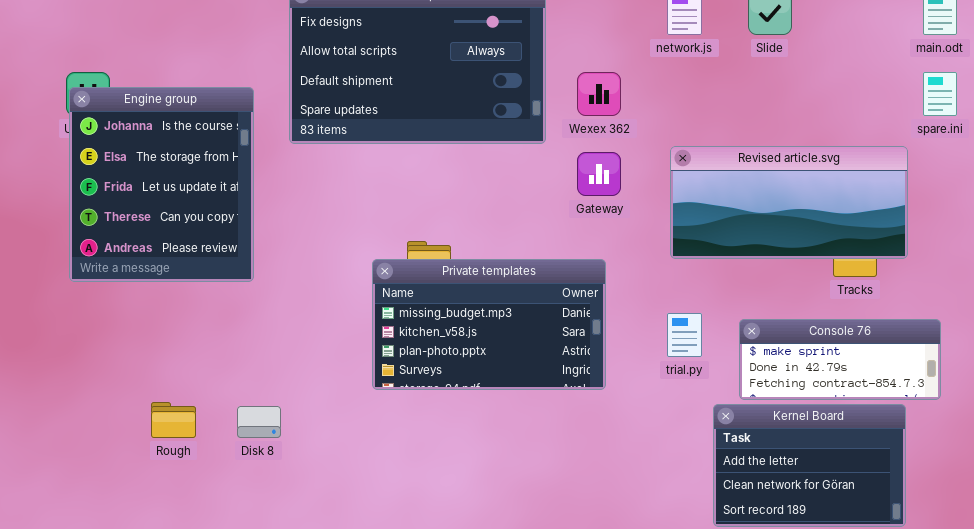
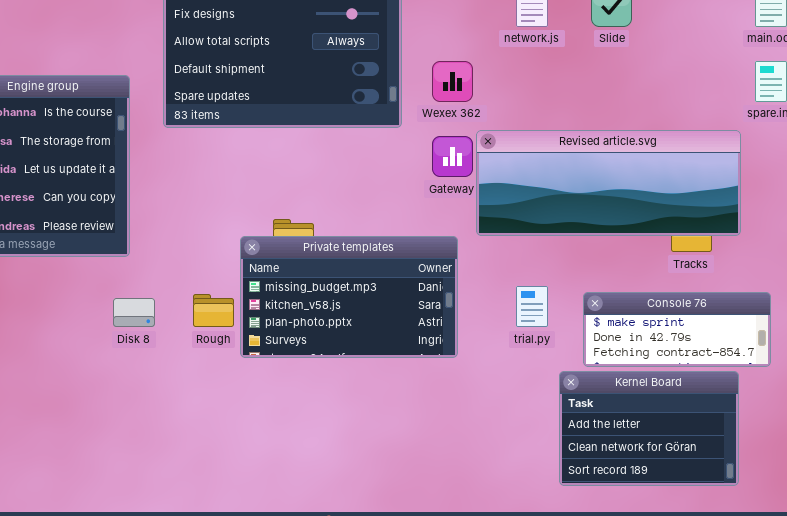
Revised article.svg: [670,146,908,259] -> [476,130,741,236], resized
Rough: [151,402,196,438] -> [193,294,234,327], moved
Disk 8: [237,406,281,438] -> [113,298,155,327], moved

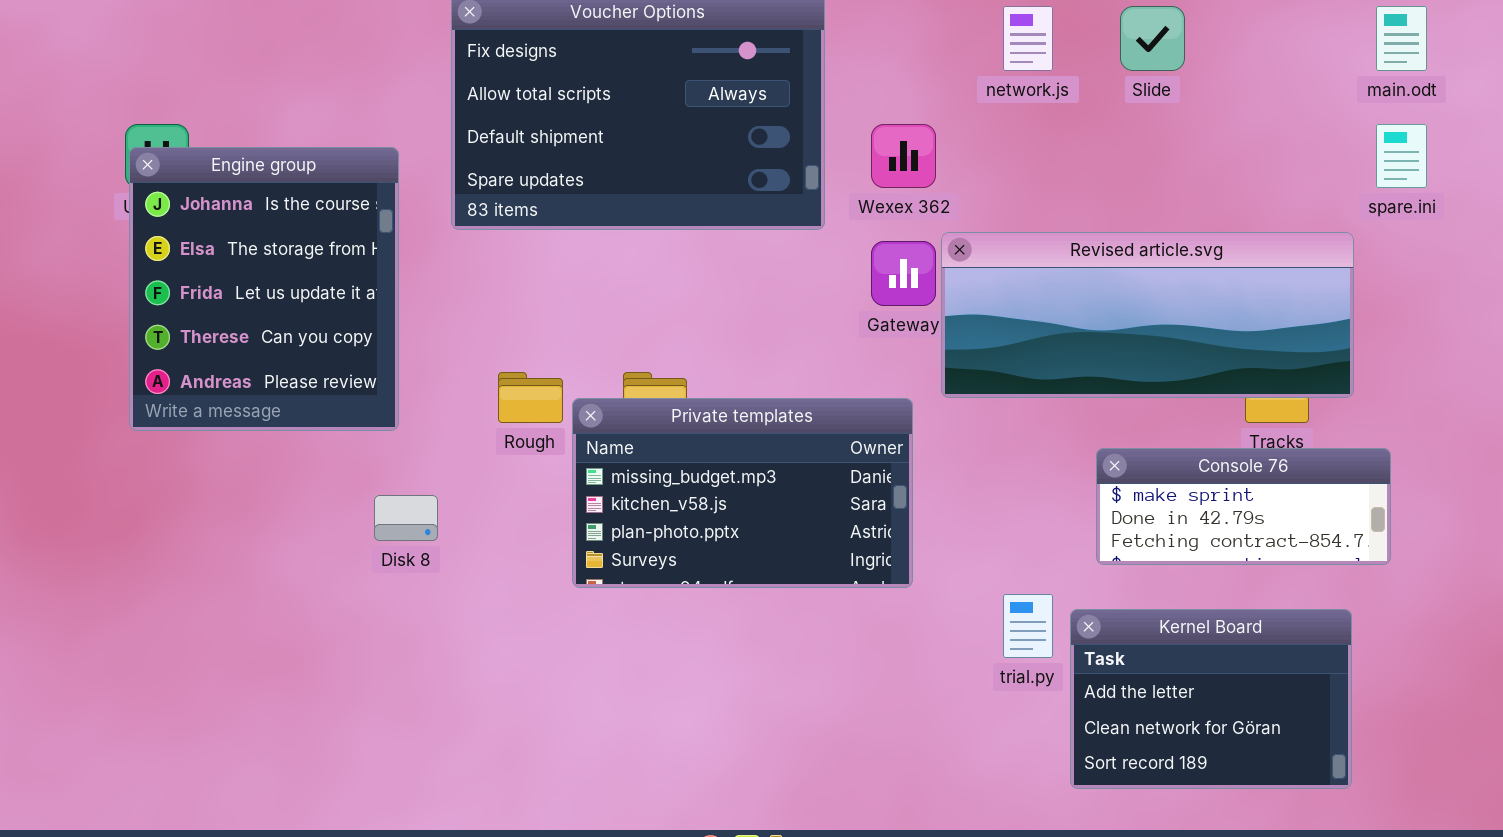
trial.py: [516,286,548,327] -> [1003,594,1053,658], moved
Console 76: [583,292,771,367] -> [1096,448,1391,565], moved
Rough: [193,294,234,327] -> [498,372,563,423], moved

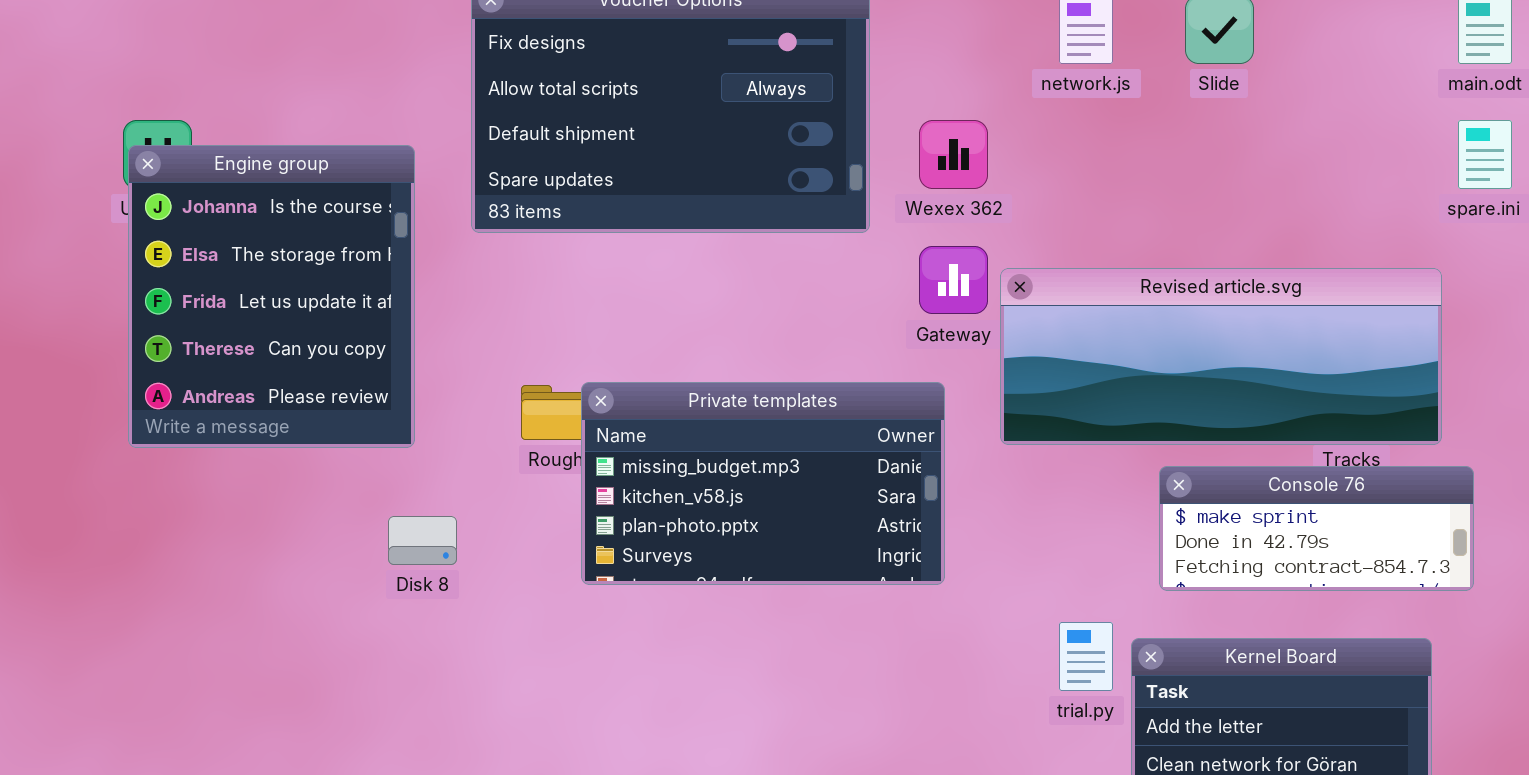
Revised article.svg: [941,232,1354,398] -> [1000,268,1442,445], moved
Private templates: [572,398,913,588] -> [581,382,945,585], moved

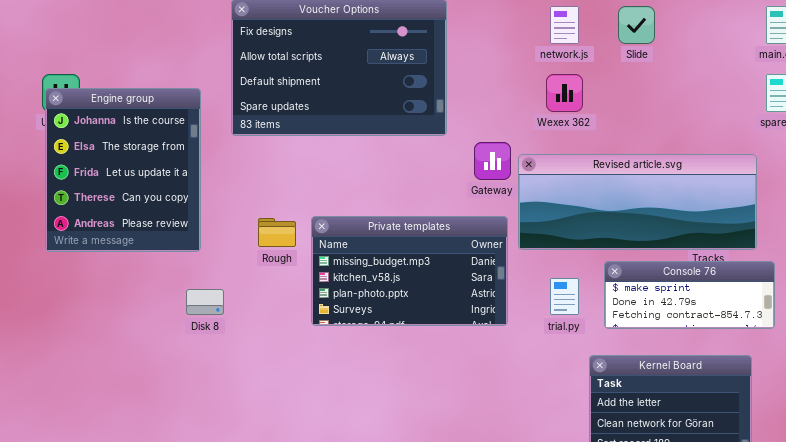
Wexex 362: [919,120,988,189] -> [546,74,583,112], moved
Private templates: [581,382,945,585] -> [311,216,508,326], moved
trial.py: [1059,622,1113,691] -> [550,278,579,315], moved

